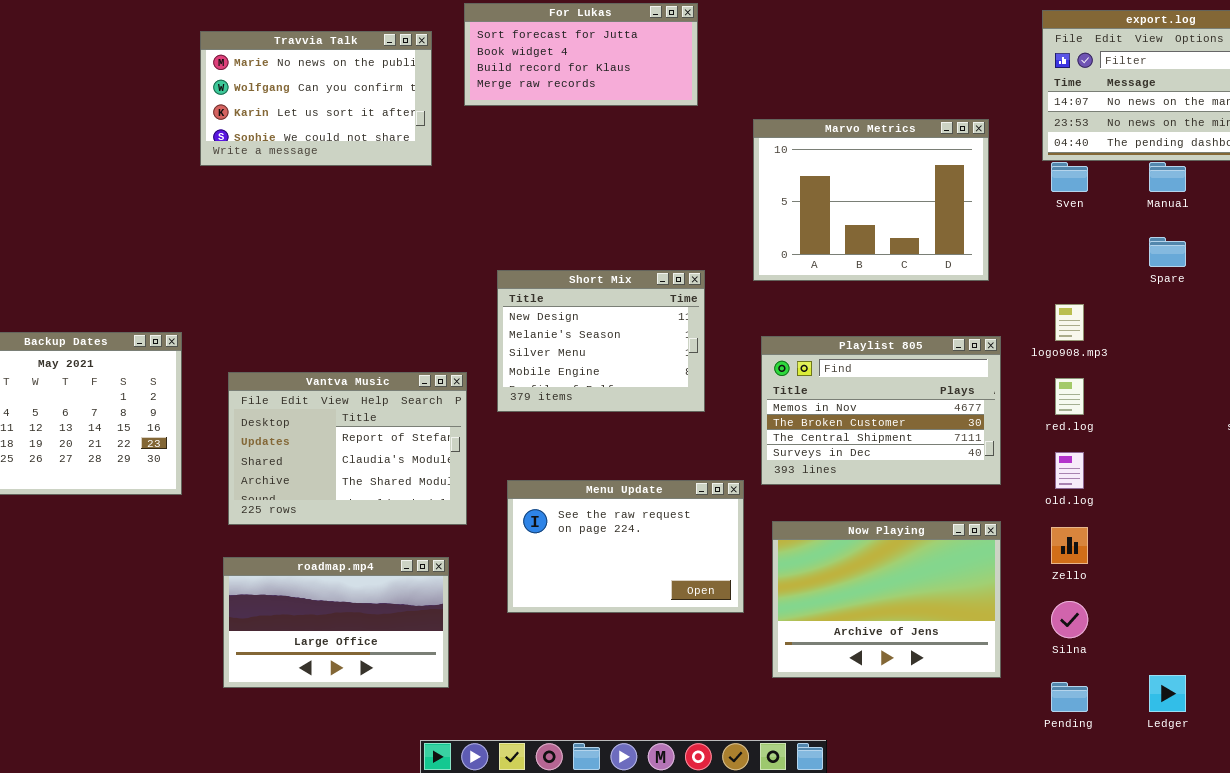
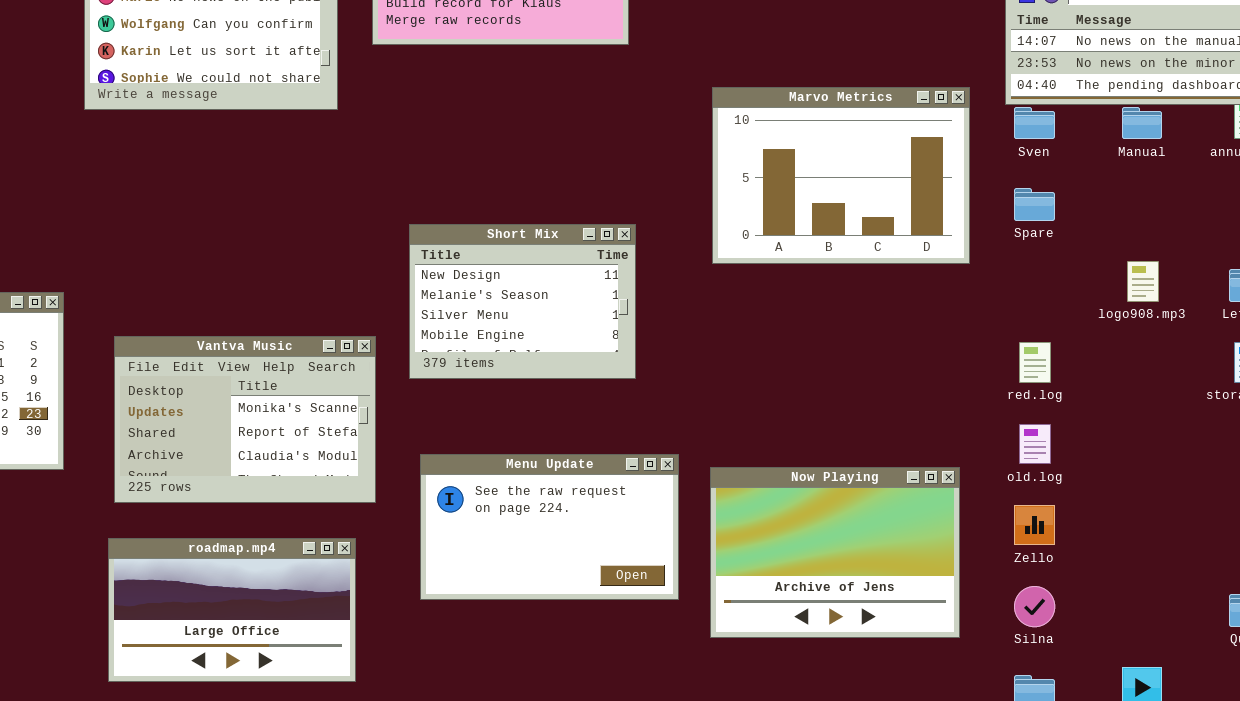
Marvo Metrics: [753,119,989,281] -> [712,87,970,264], moved
Spare: [1149,237,1186,267] -> [1014,188,1055,221], moved
logo908.mp3: [1055,304,1084,341] -> [1127,261,1159,302], moved
Playlist 805: [761,336,1001,485] -> none, closed
Vantva Music: [228,372,467,525] -> [114,336,376,503], scrolled up 1 row
Now Playing: [772,521,1001,678] -> [710,467,960,638], moved

